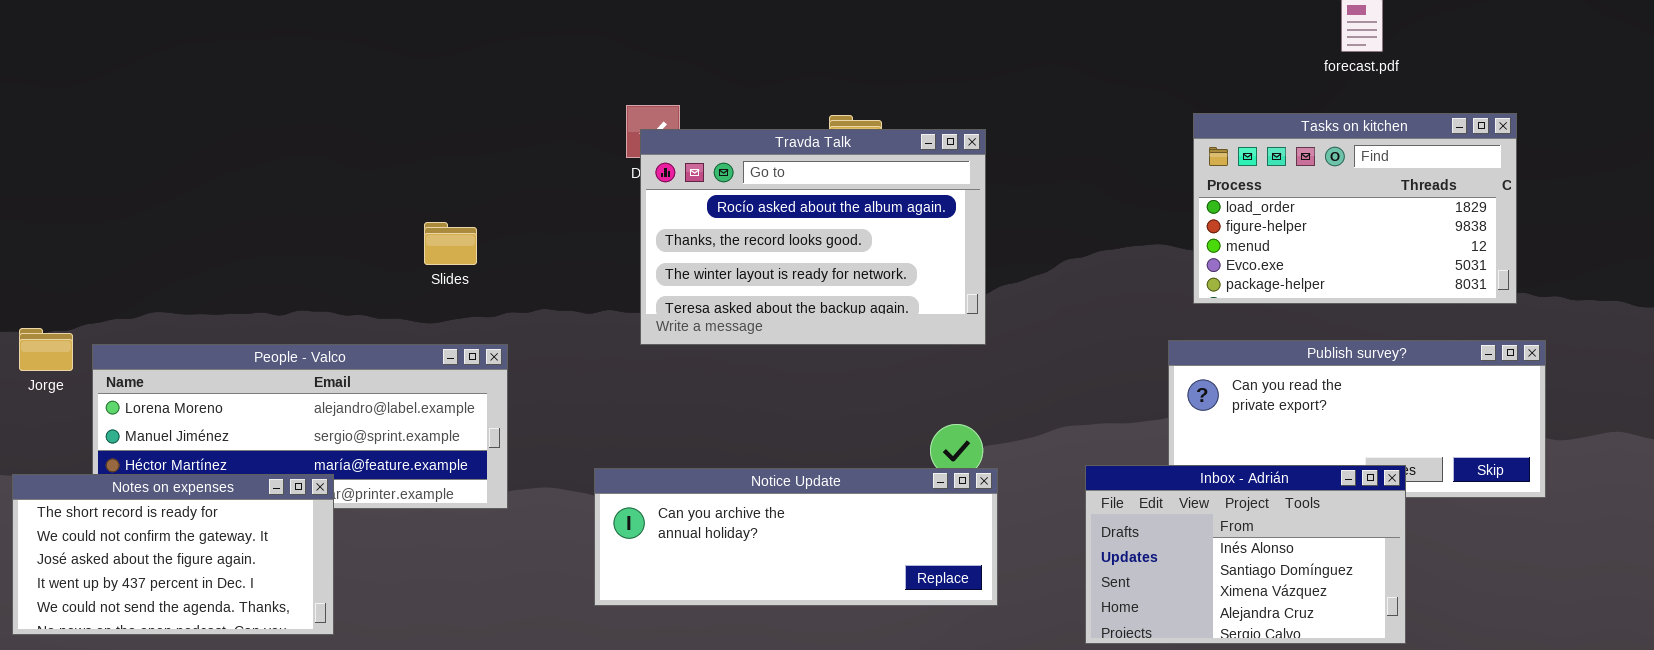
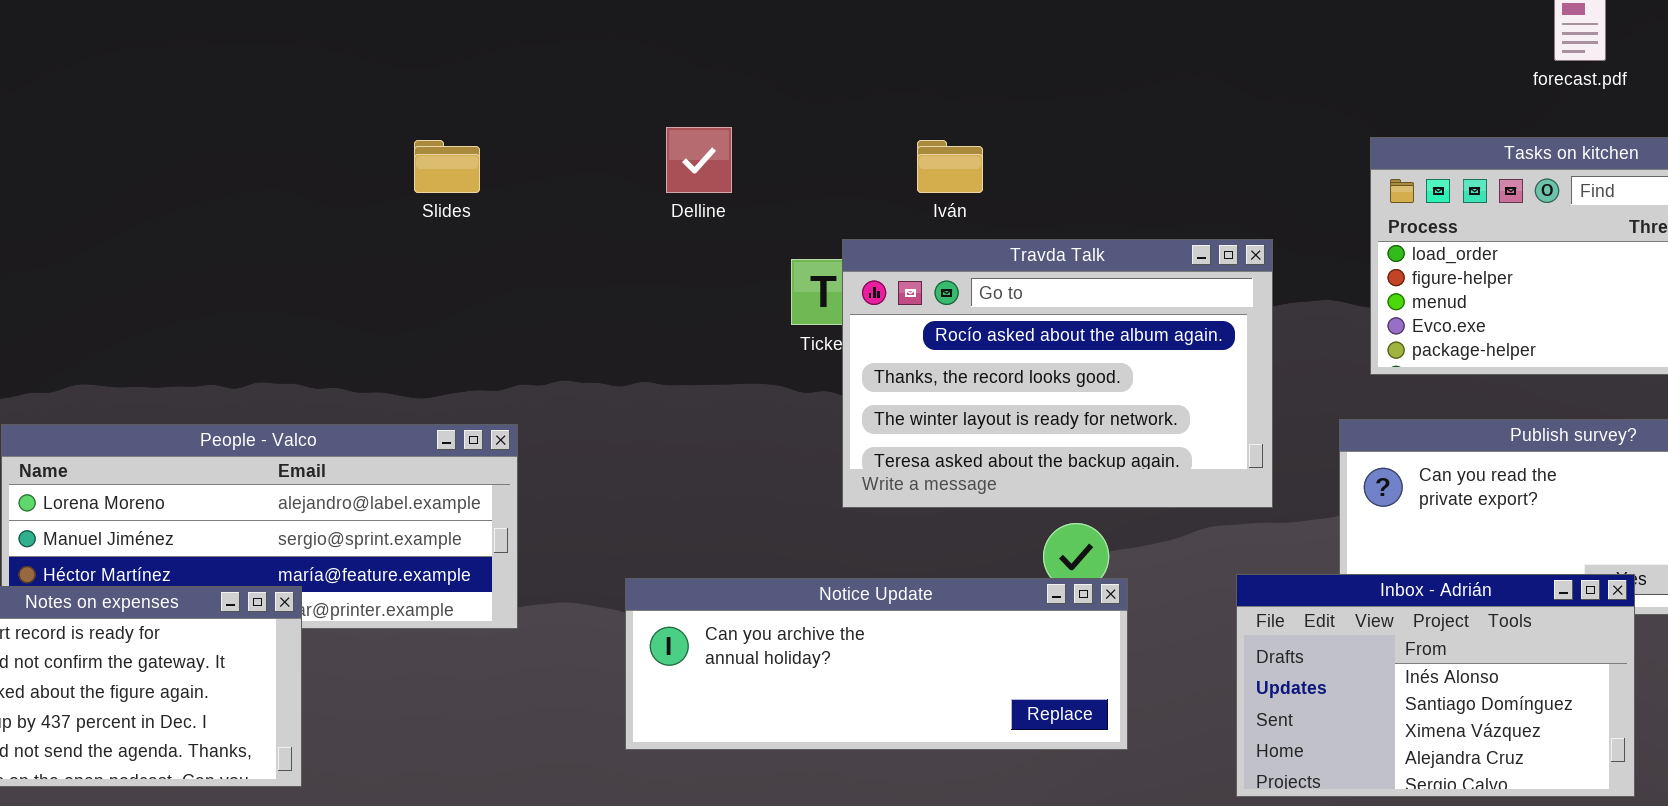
Travda Talk: [640,129,986,345] -> [842,239,1273,508], moved
Slides: [424,222,477,265] -> [414,140,480,193], moved

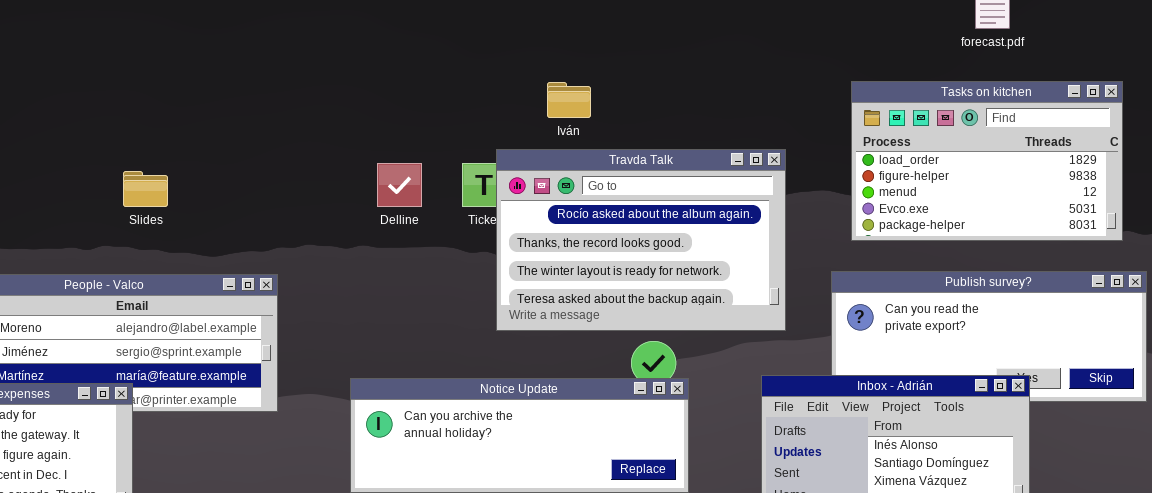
Delline: [666,127,732,193] -> [377,163,422,207], moved
Slides: [414,140,480,193] -> [123,171,168,207], moved

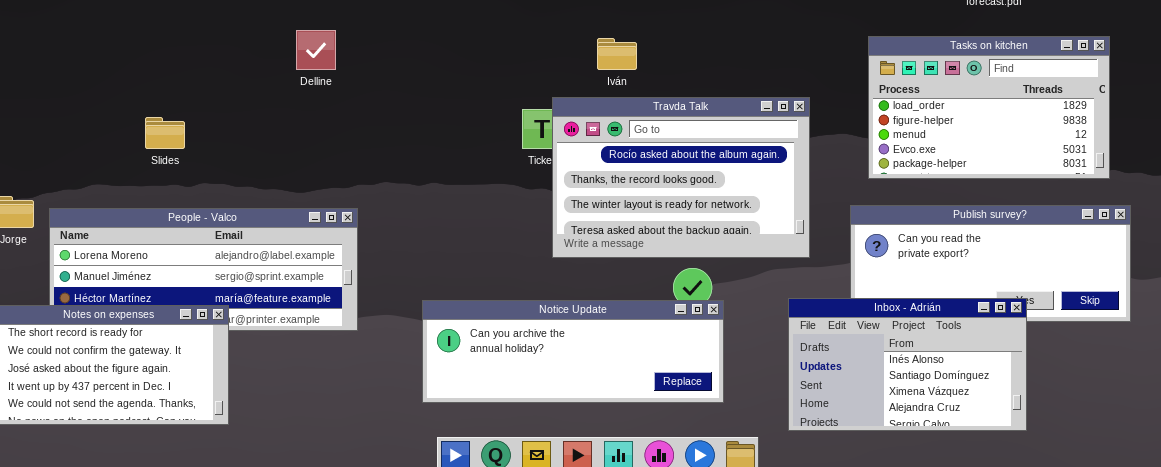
Delline: [377,163,422,207] -> [296,30,336,70], moved
Slides: [123,171,168,207] -> [145,117,185,149], moved

